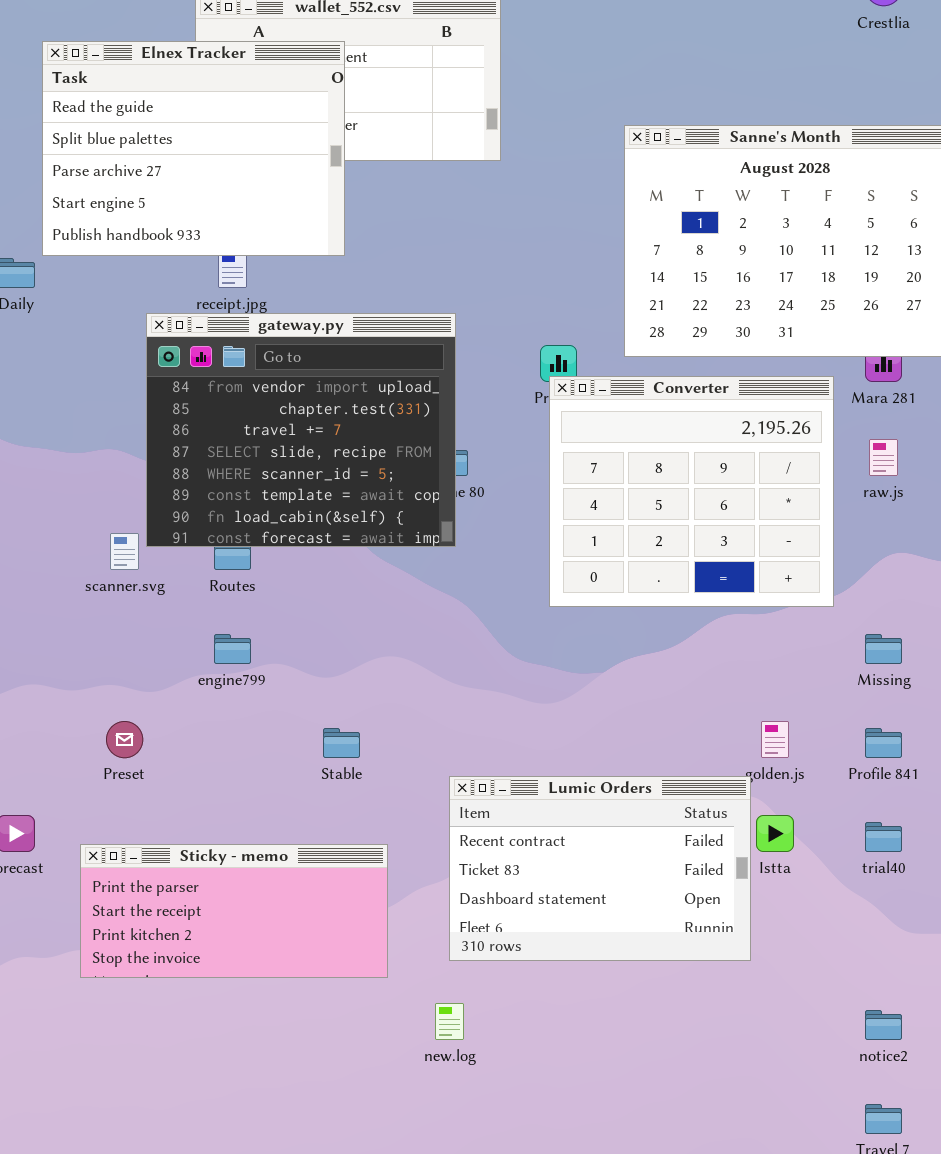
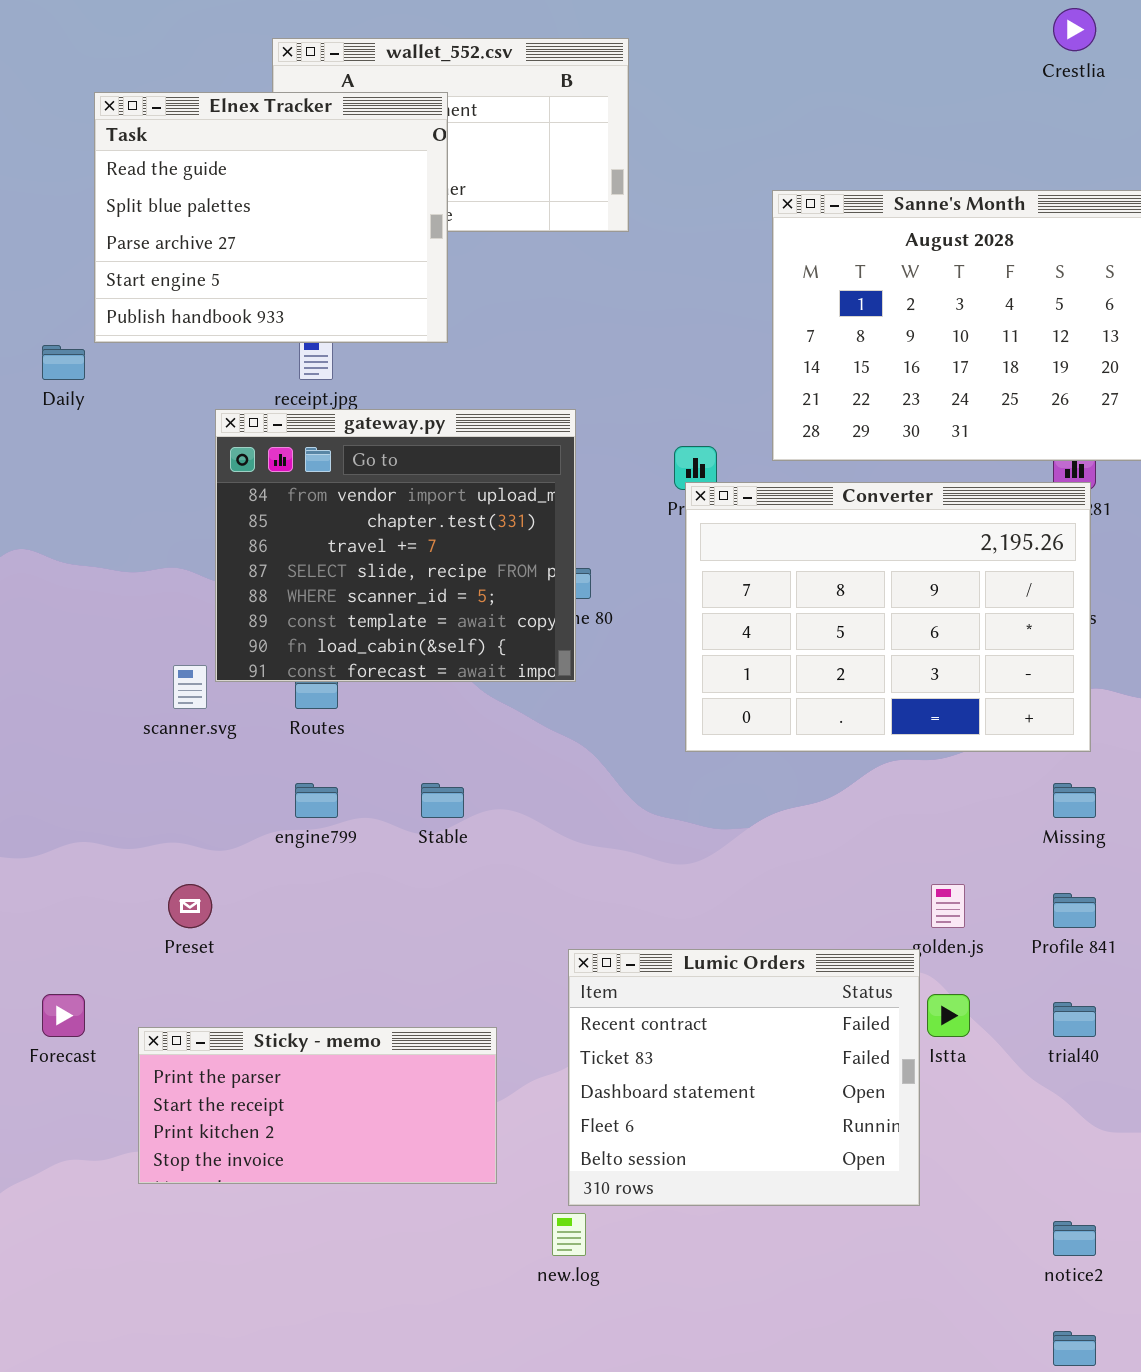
Converter: [549,376,834,607] -> [685,482,1091,752], resized
Stable: [323,728,360,758] -> [421,783,464,818], moved
Lumic Orders: [449,776,751,961] -> [568,949,920,1206], resized

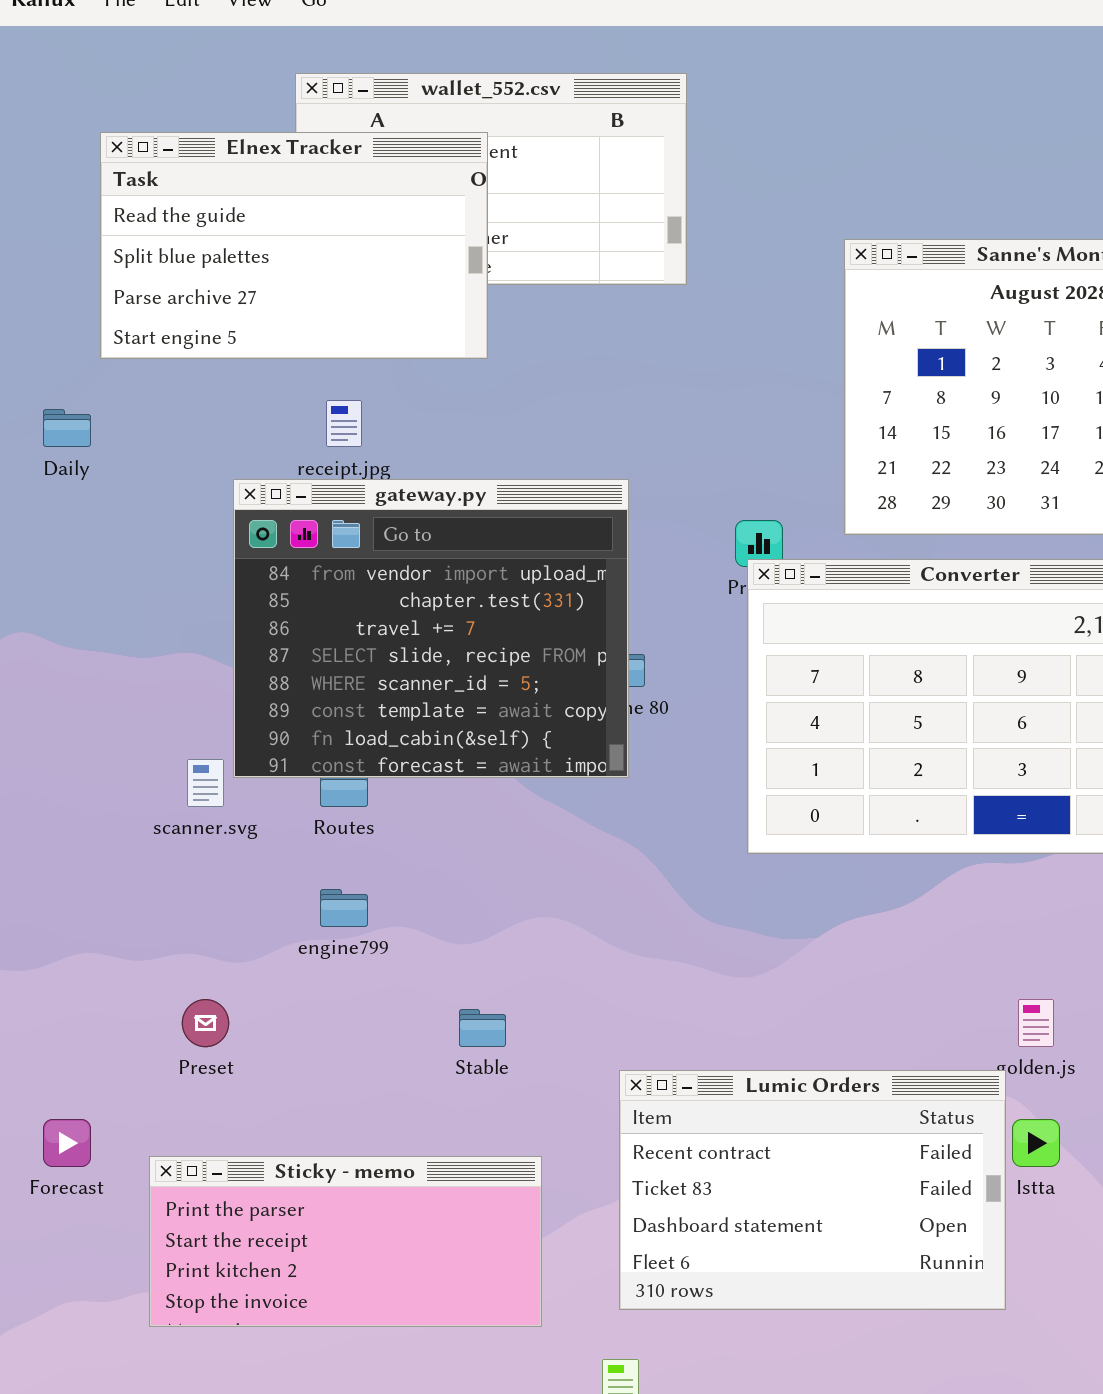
Elnex Tracker: [94,92,448,343] -> [100,132,488,359], resized
Stable: [421,783,464,818] -> [459,1009,506,1047], moved
Lumic Orders: [568,949,920,1206] -> [619,1070,1006,1310], resized

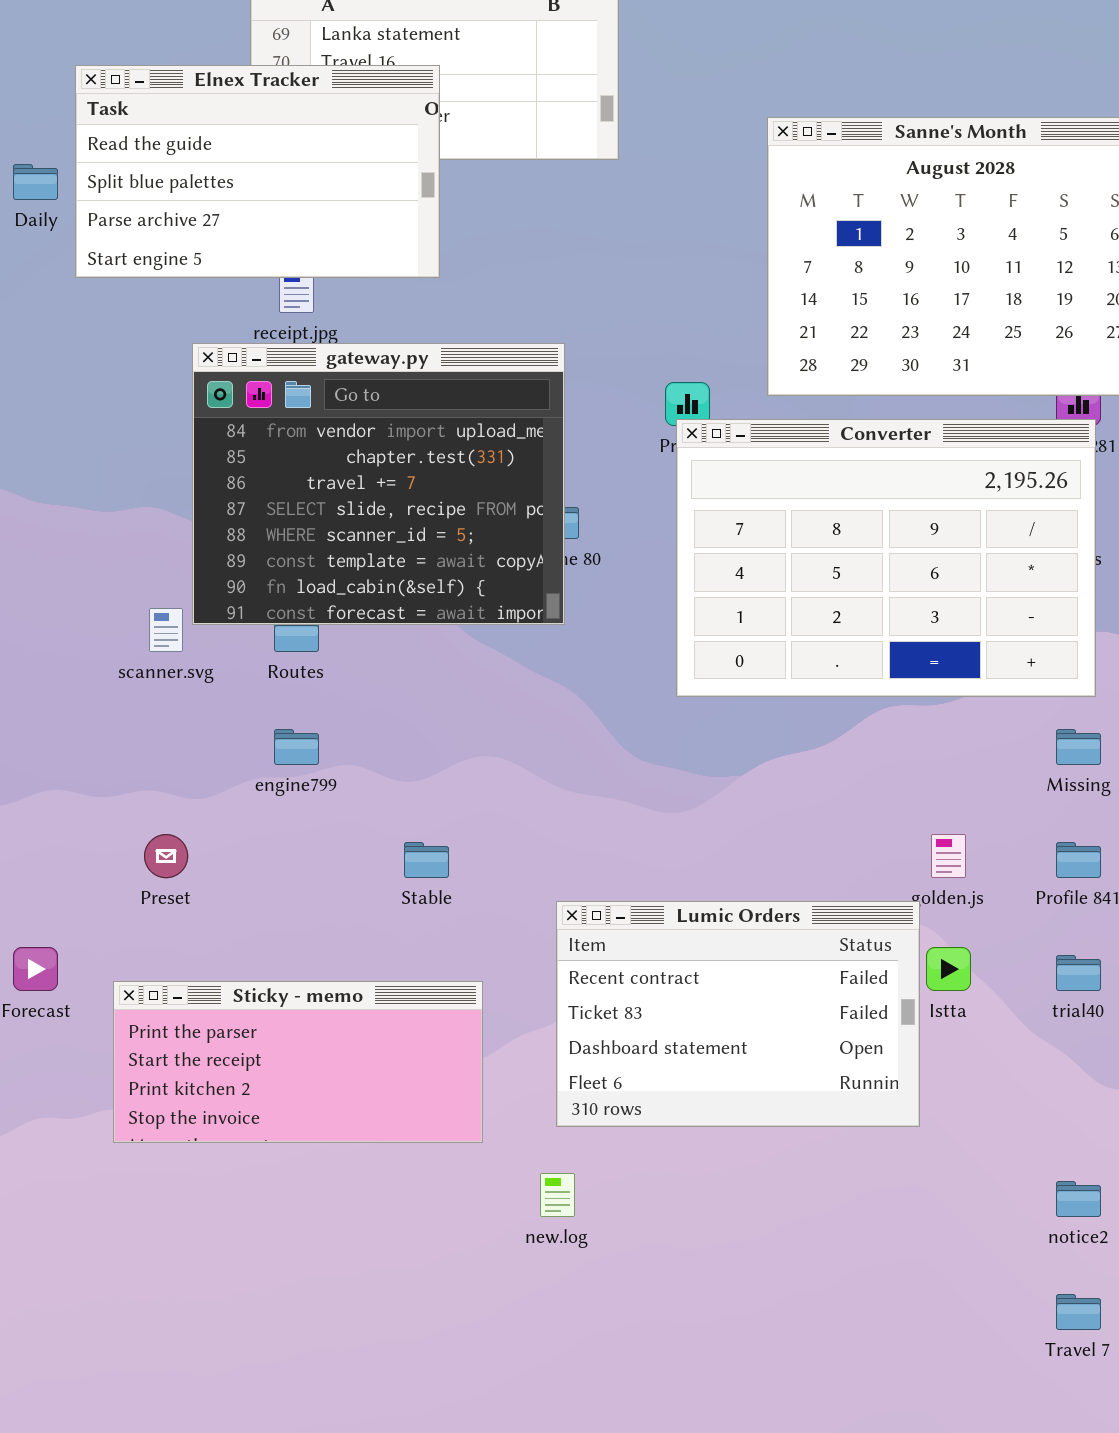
Elnex Tracker: [100,132,488,359] -> [75,65,440,278], moved
Daily: [43,409,91,447] -> [13,164,58,200], moved

